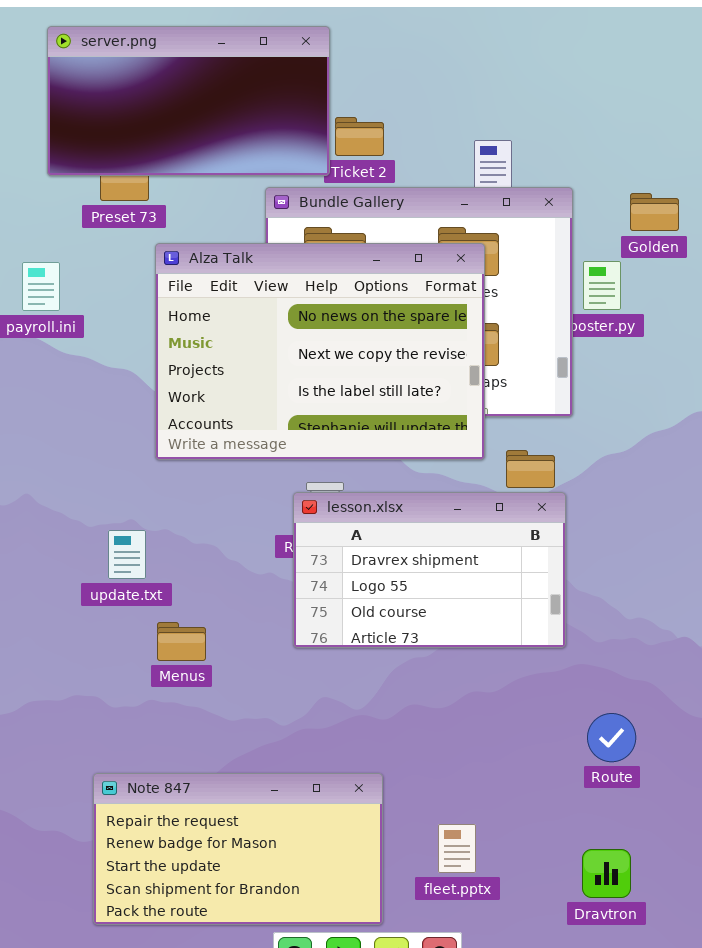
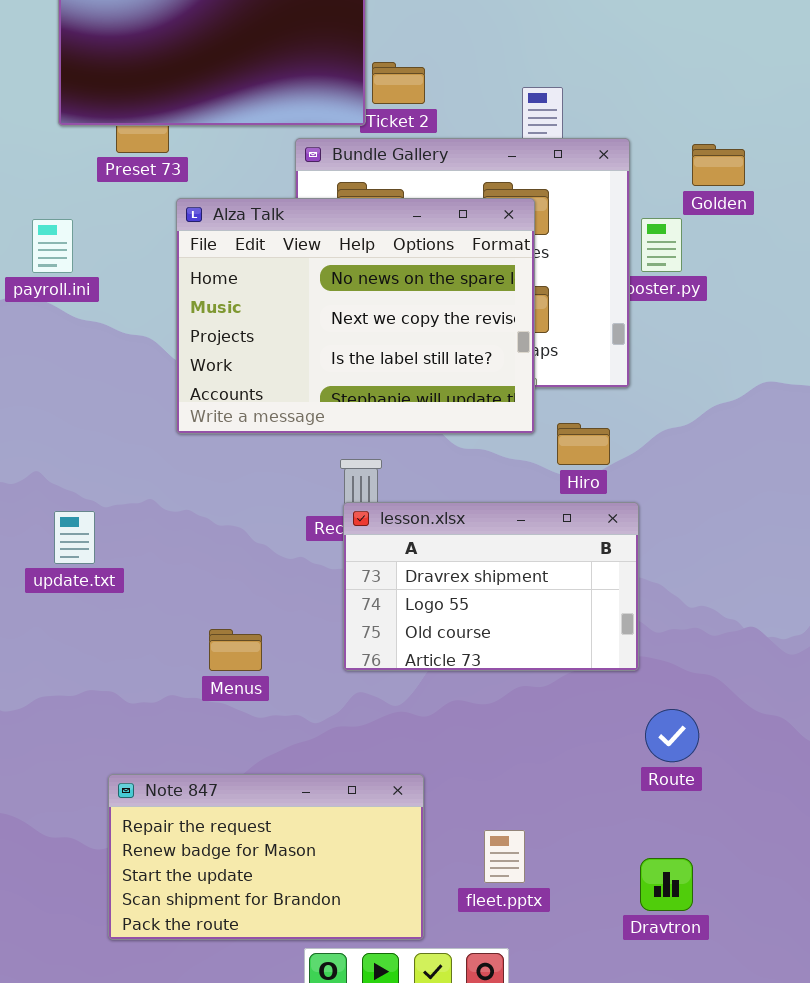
lesson.xlsx: [293,492,566,648] -> [343,502,639,671], moved
update.txt: [108,530,146,579] -> [54,511,95,564], moved
Menus: [157,622,206,661] -> [209,629,262,671], moved

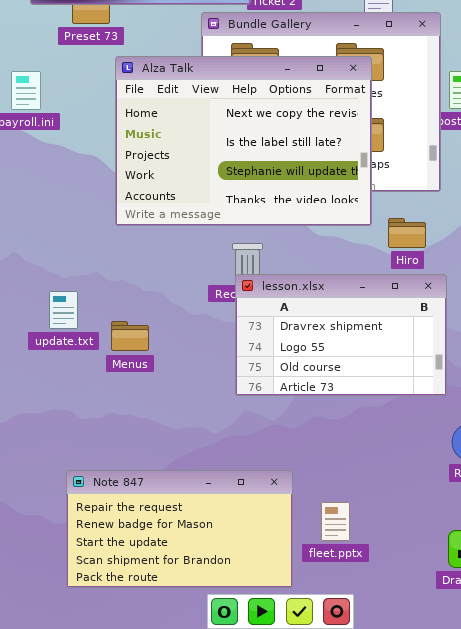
Alza Talk: [176,198,535,434] -> [115,56,372,226], scrolled down 1 row
update.txt: [54,511,95,564] -> [49,291,78,329], moved
Menus: [209,629,262,671] -> [111,321,149,351], moved
fleet.pptx: [484,830,525,883] -> [321,502,350,541], moved

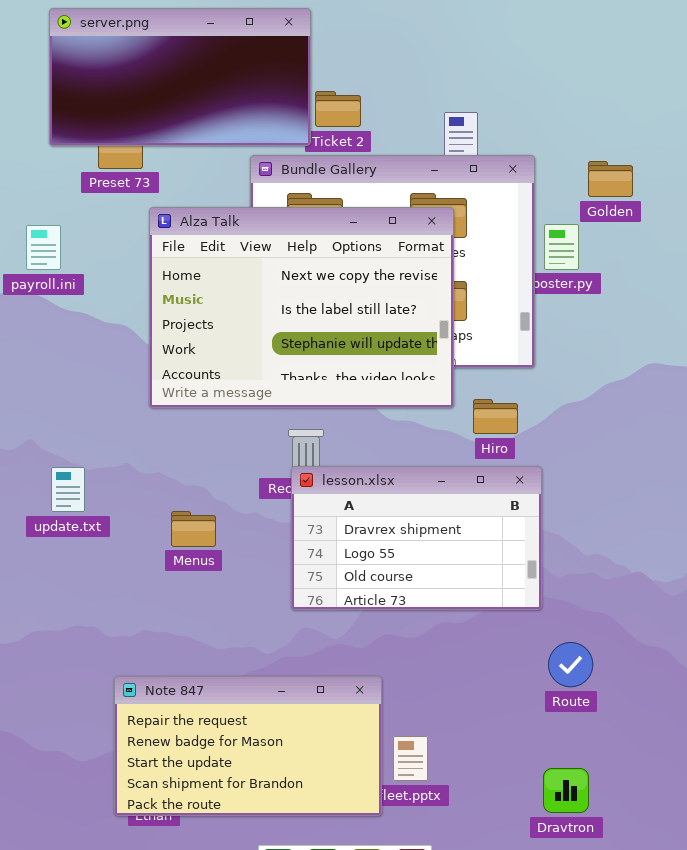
update.txt: [49,291,78,329] -> [51,467,85,512], moved
Menus: [111,321,149,351] -> [171,511,216,547], moved
Note 847: [66,470,293,588] -> [114,676,382,816], moved

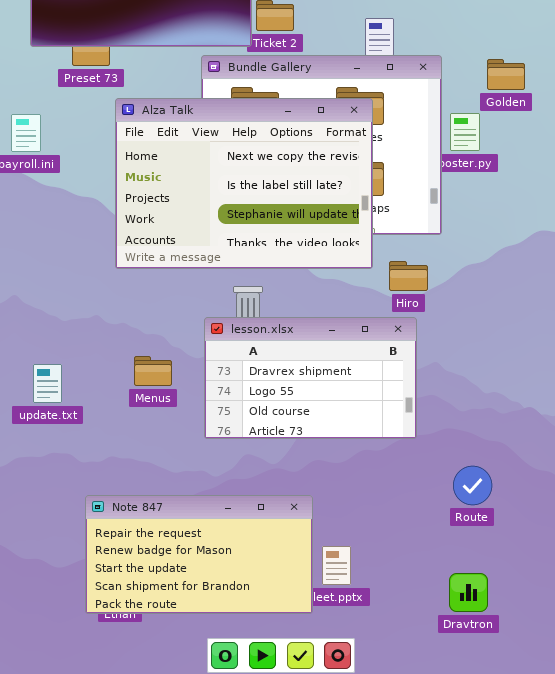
lesson.xlsx: [291,466,542,610] -> [204,317,417,439], moved
update.txt: [51,467,85,512] -> [33,364,62,403], moved

